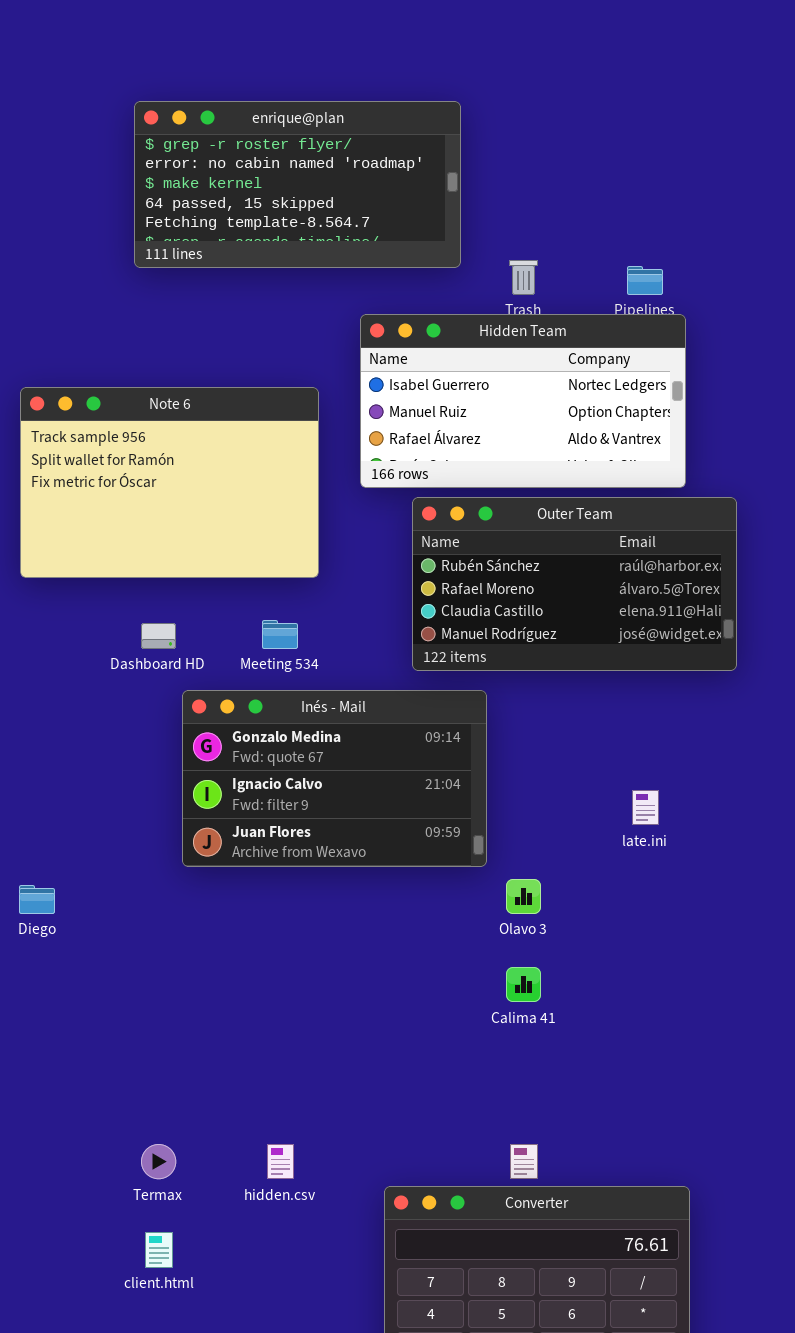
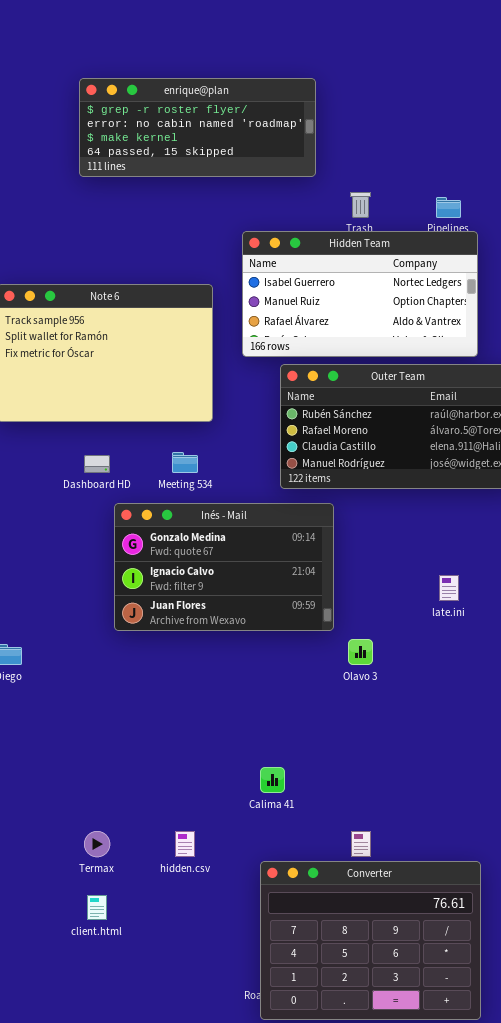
enrique@plan: [134,101,461,268] -> [79,78,316,177], resized
Calima 41: [506,967,541,1002] -> [260,767,285,793], moved

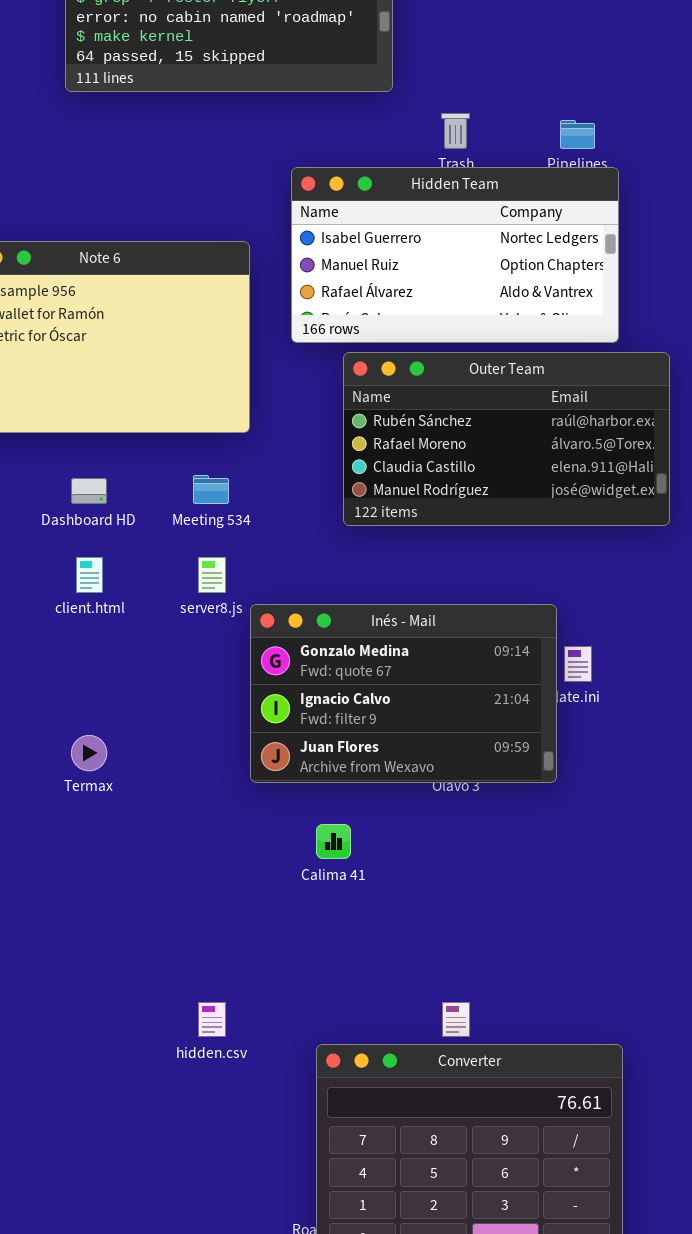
Inés - Mail: [114,503,334,631] -> [250,604,557,783], moved
Calima 41: [260,767,285,793] -> [316,824,351,859], moved
Termax: [84,831,110,857] -> [71,735,107,771], moved
client.html: [87,895,107,920] -> [76,557,103,593], moved

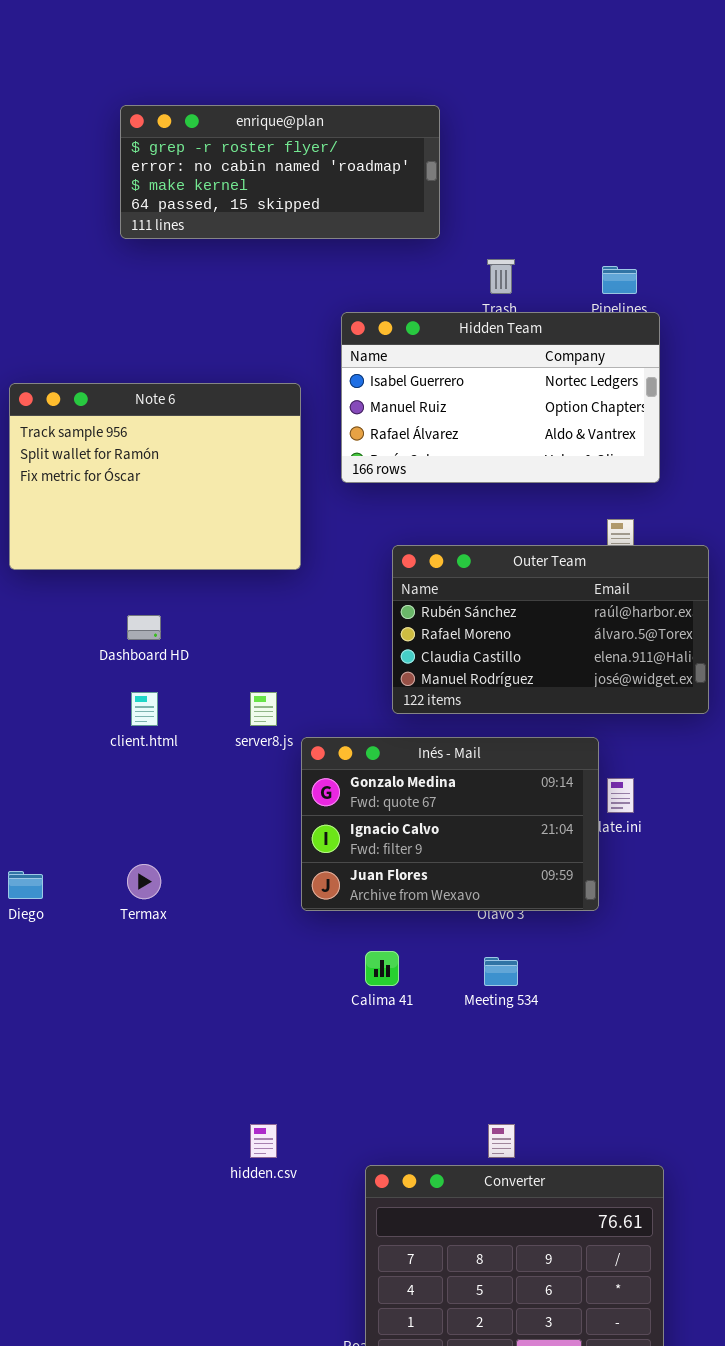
Outer Team: [343,352,670,526] -> [392,545,709,714], moved
Meeting 534: [193,475,229,504] -> [484,957,518,986], moved

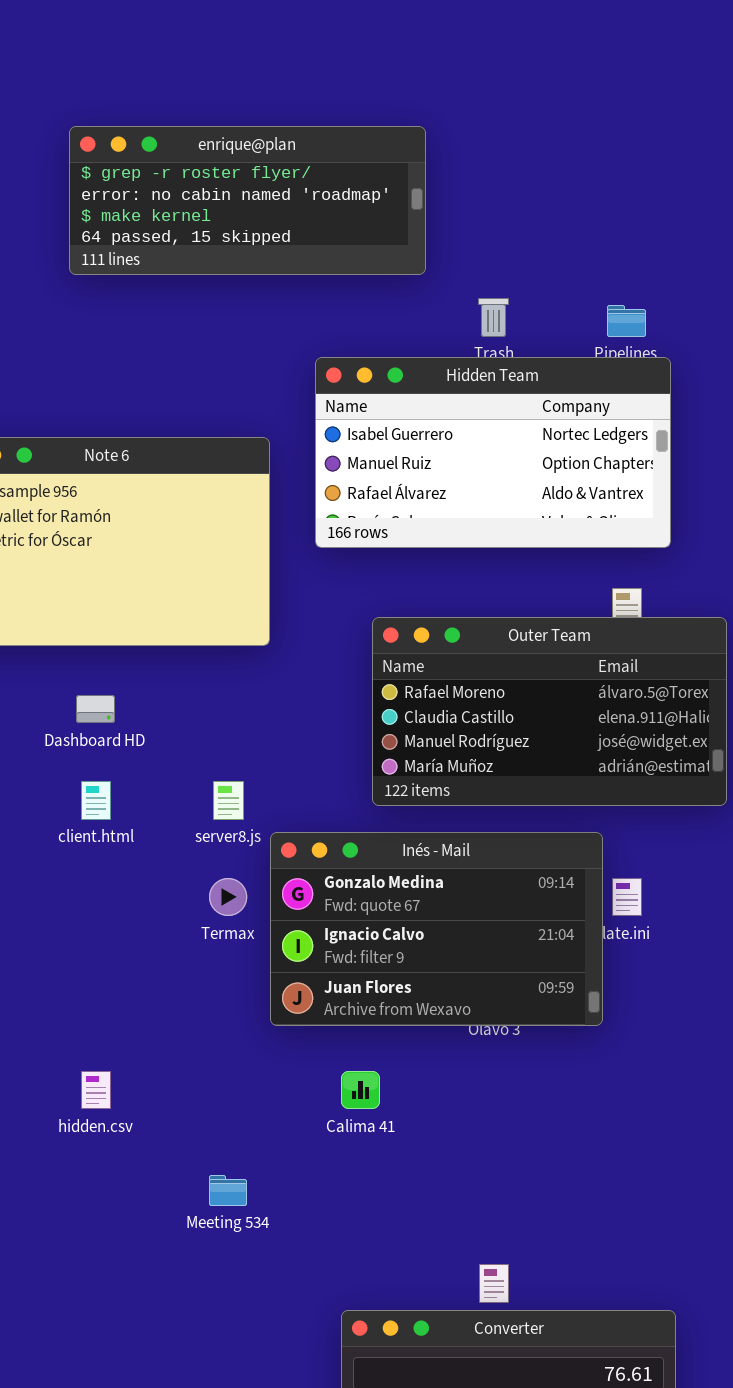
Outer Team: [392,545,709,714] -> [372,617,727,806], scrolled down 1 row
Termax: [127,864,161,899] -> [209,878,247,916], moved
Meeting 534: [484,957,518,986] -> [209,1175,247,1206], moved
hidden.csv: [250,1124,277,1158] -> [81,1071,111,1109], moved

